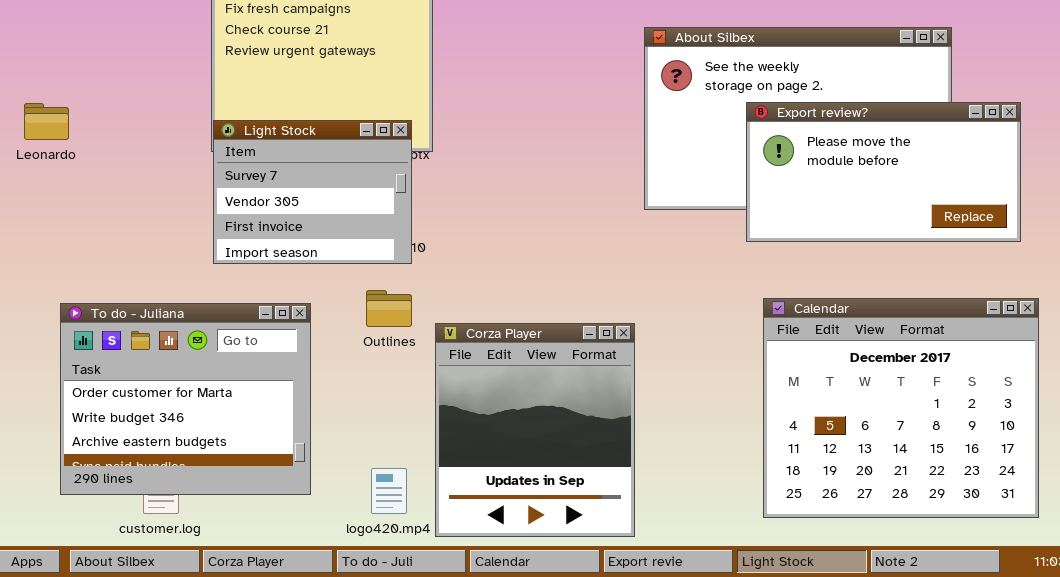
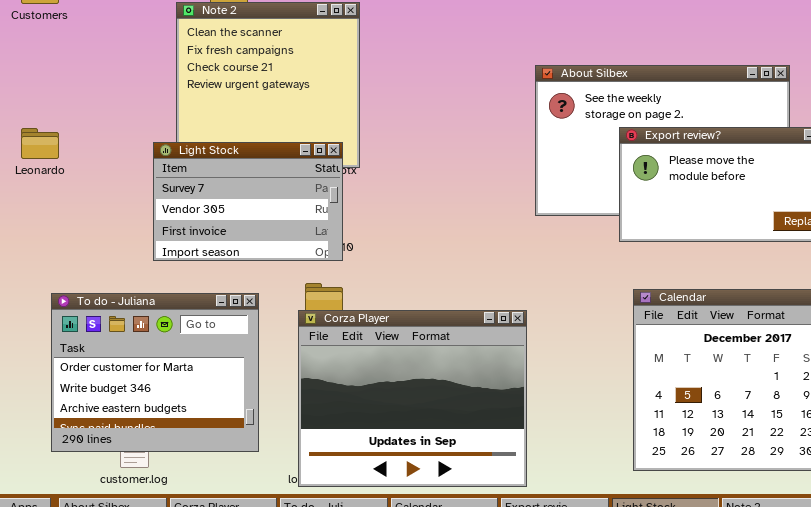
Light Stock: [213,120,412,264] -> [153,142,343,261], resized
Corza Player: [435,323,635,537] -> [298,310,527,487], resized

